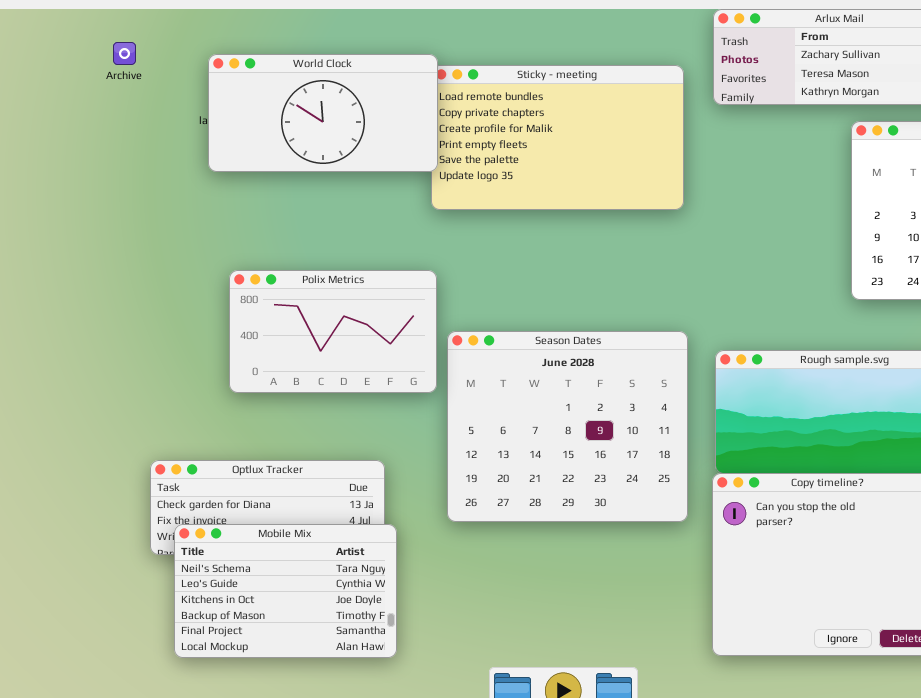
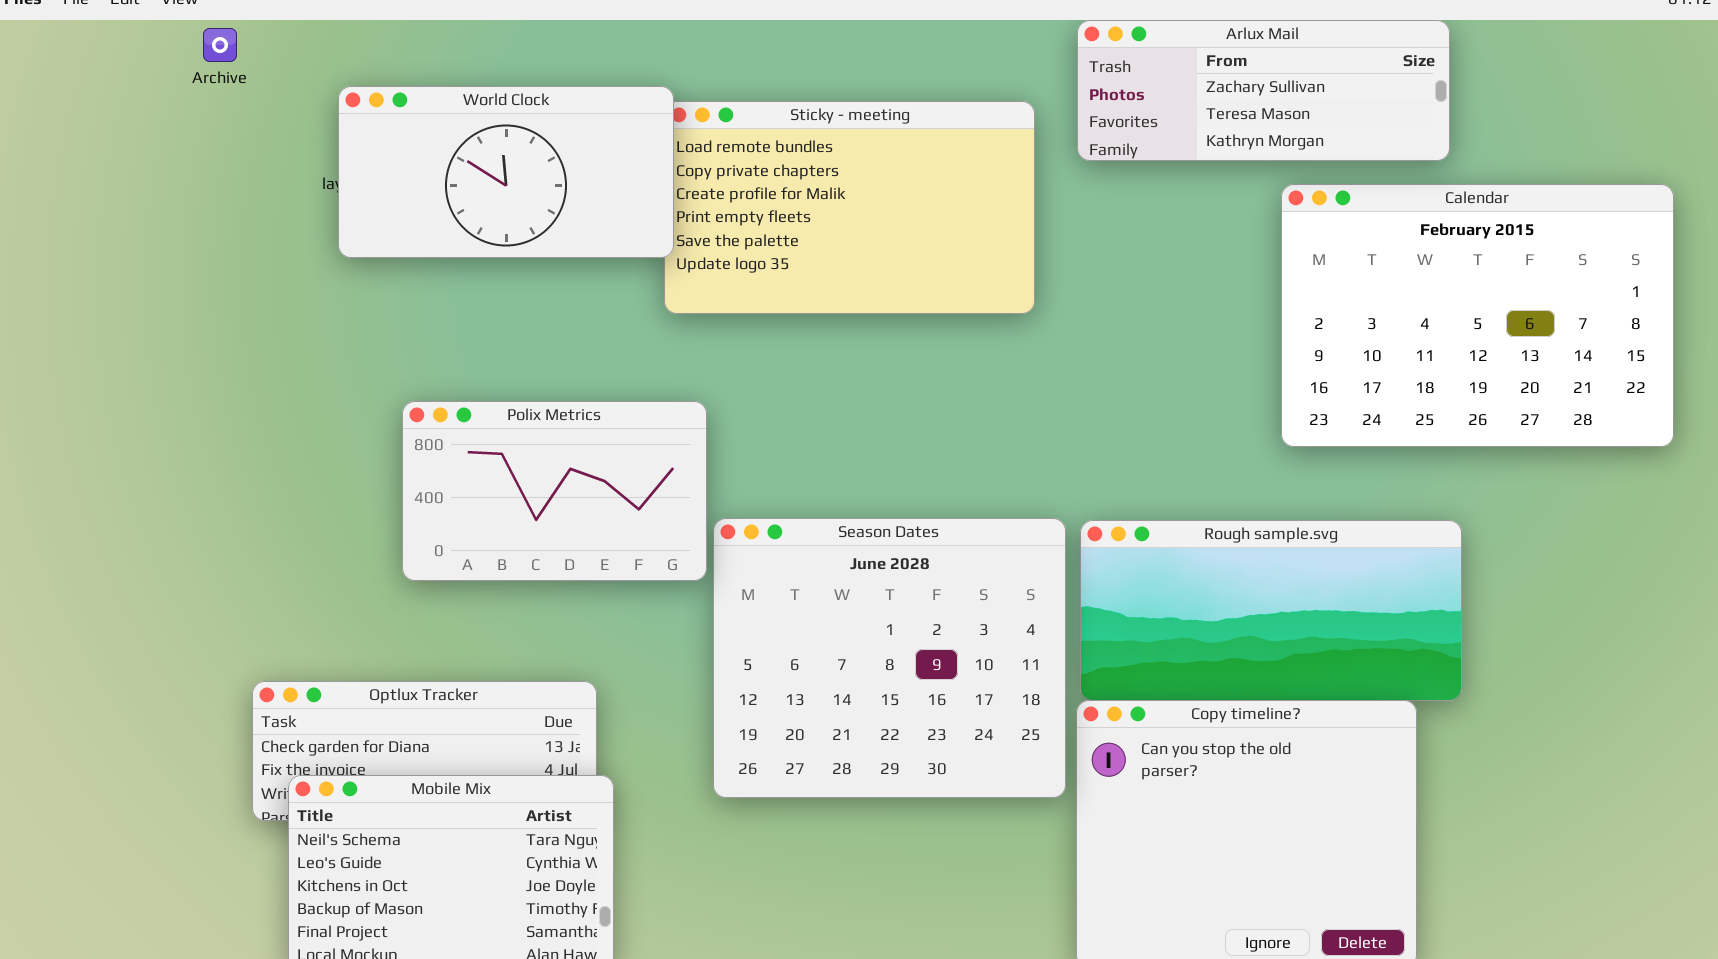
Archive: [113,42,136,65] -> [203,28,237,62], moved
Polix Metrics: [229,270,437,393] -> [402,401,707,581], moved
Season Dates: [447,331,688,522] -> [713,518,1066,798], moved

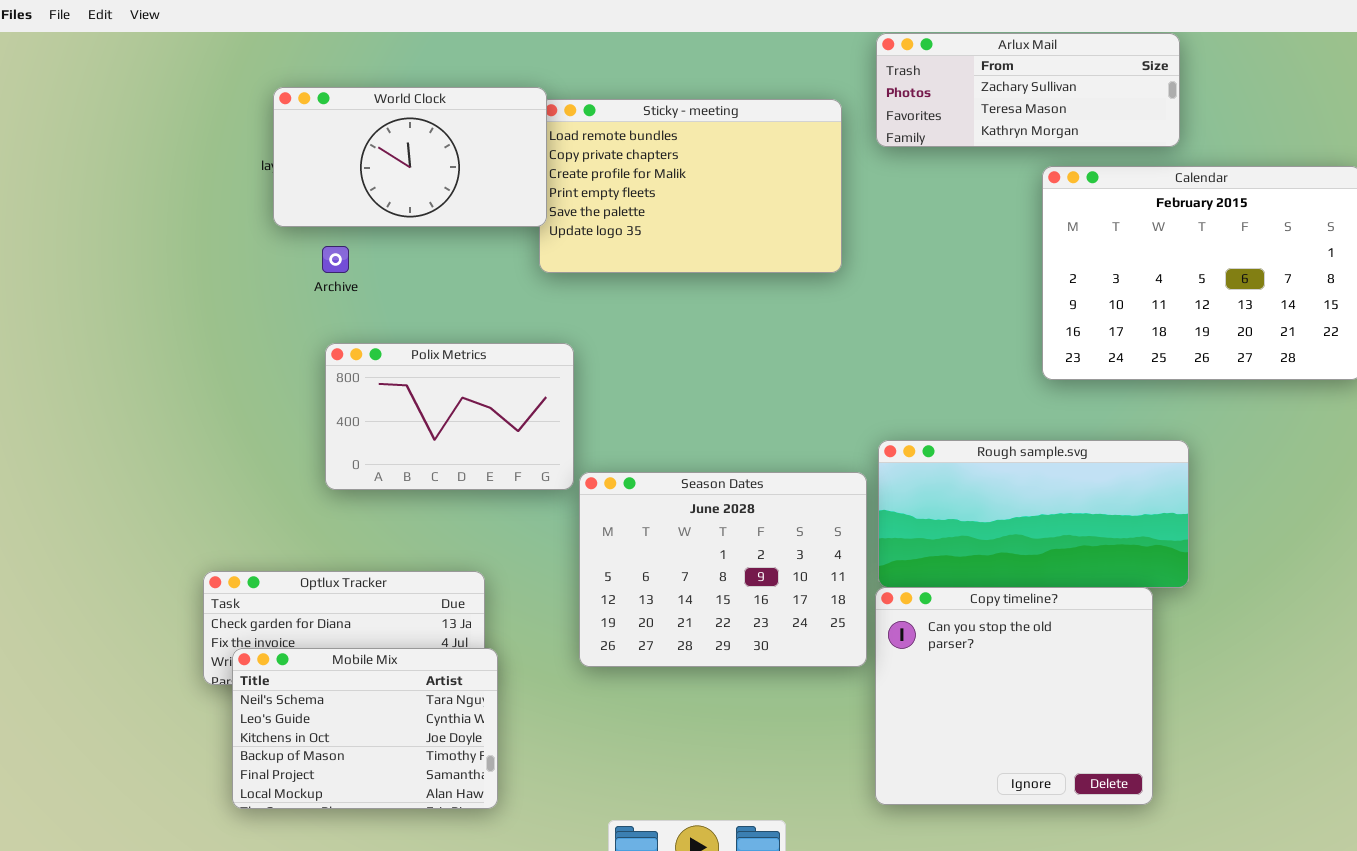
Archive: [203,28,237,62] -> [322,246,349,273], moved
Season Dates: [713,518,1066,798] -> [579,472,867,667], resized

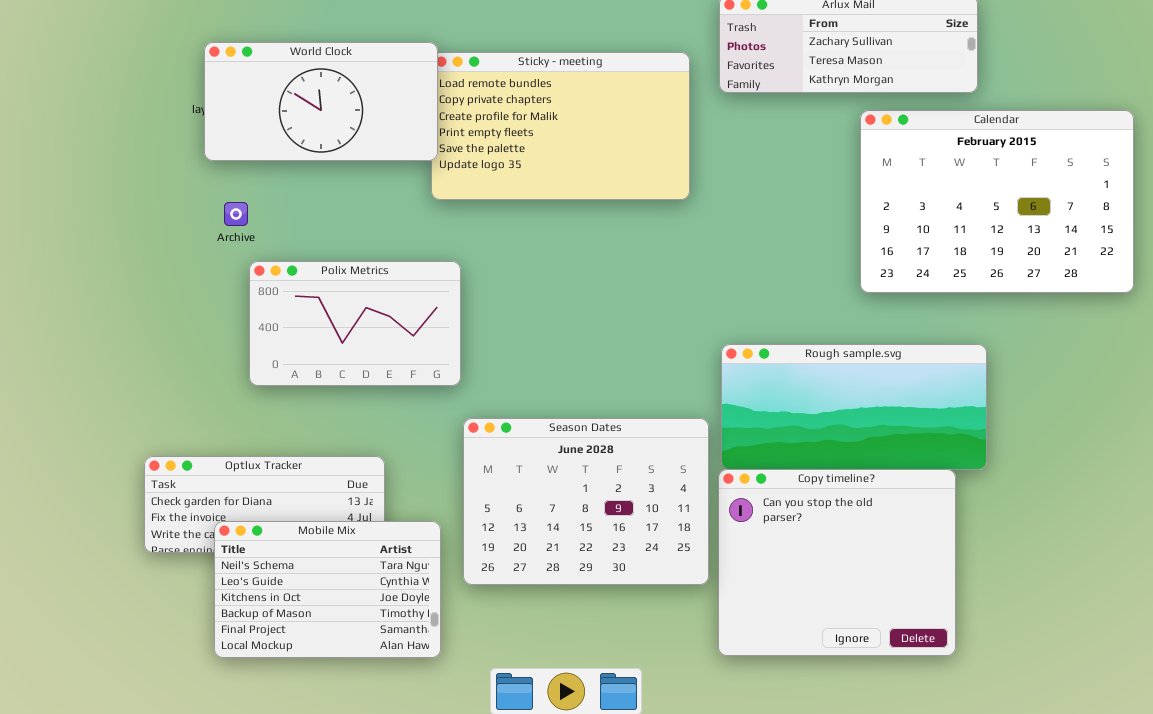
Archive: [322,246,349,273] -> [224,202,248,226], moved
Season Dates: [579,472,867,667] -> [463,418,709,585], moved
Mobile Mix: [232,648,498,809] -> [214,521,441,658], moved

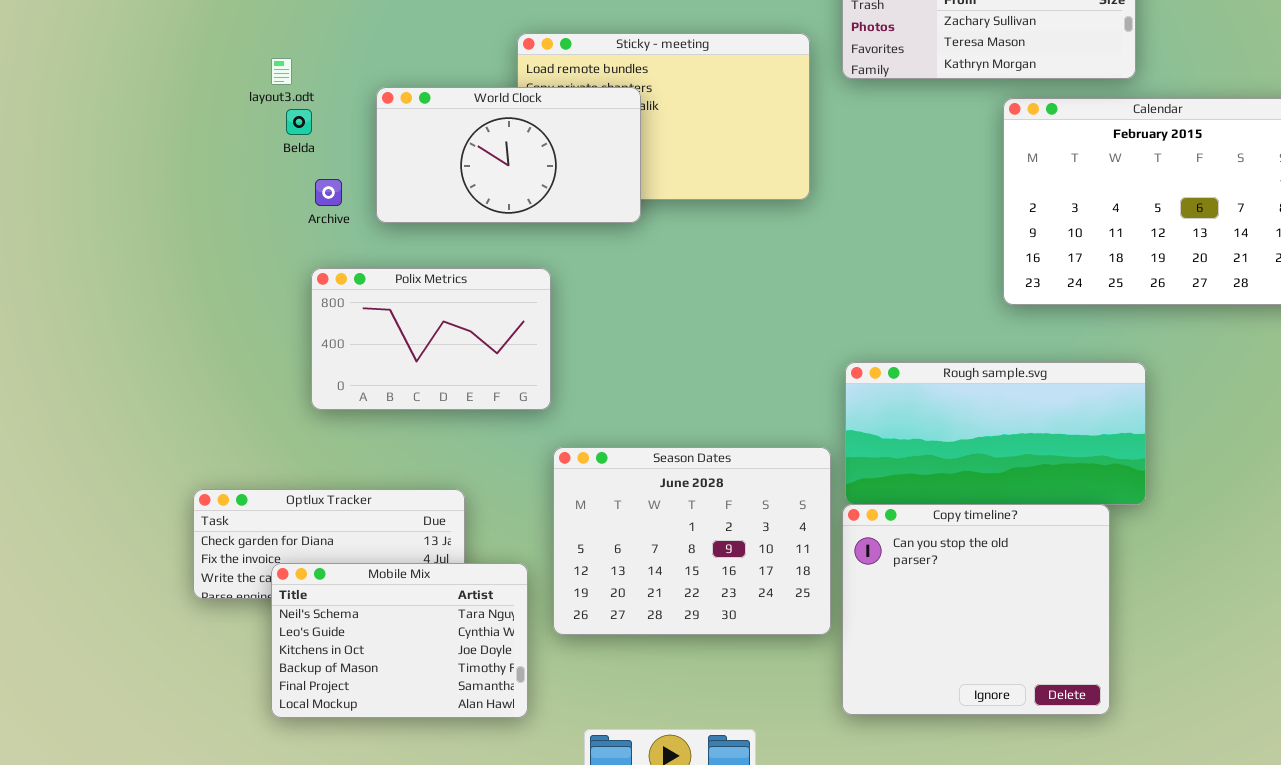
World Clock: [204,42,438,161] -> [376,87,641,223], moved
Archive: [224,202,248,226] -> [315,179,342,206], moved

